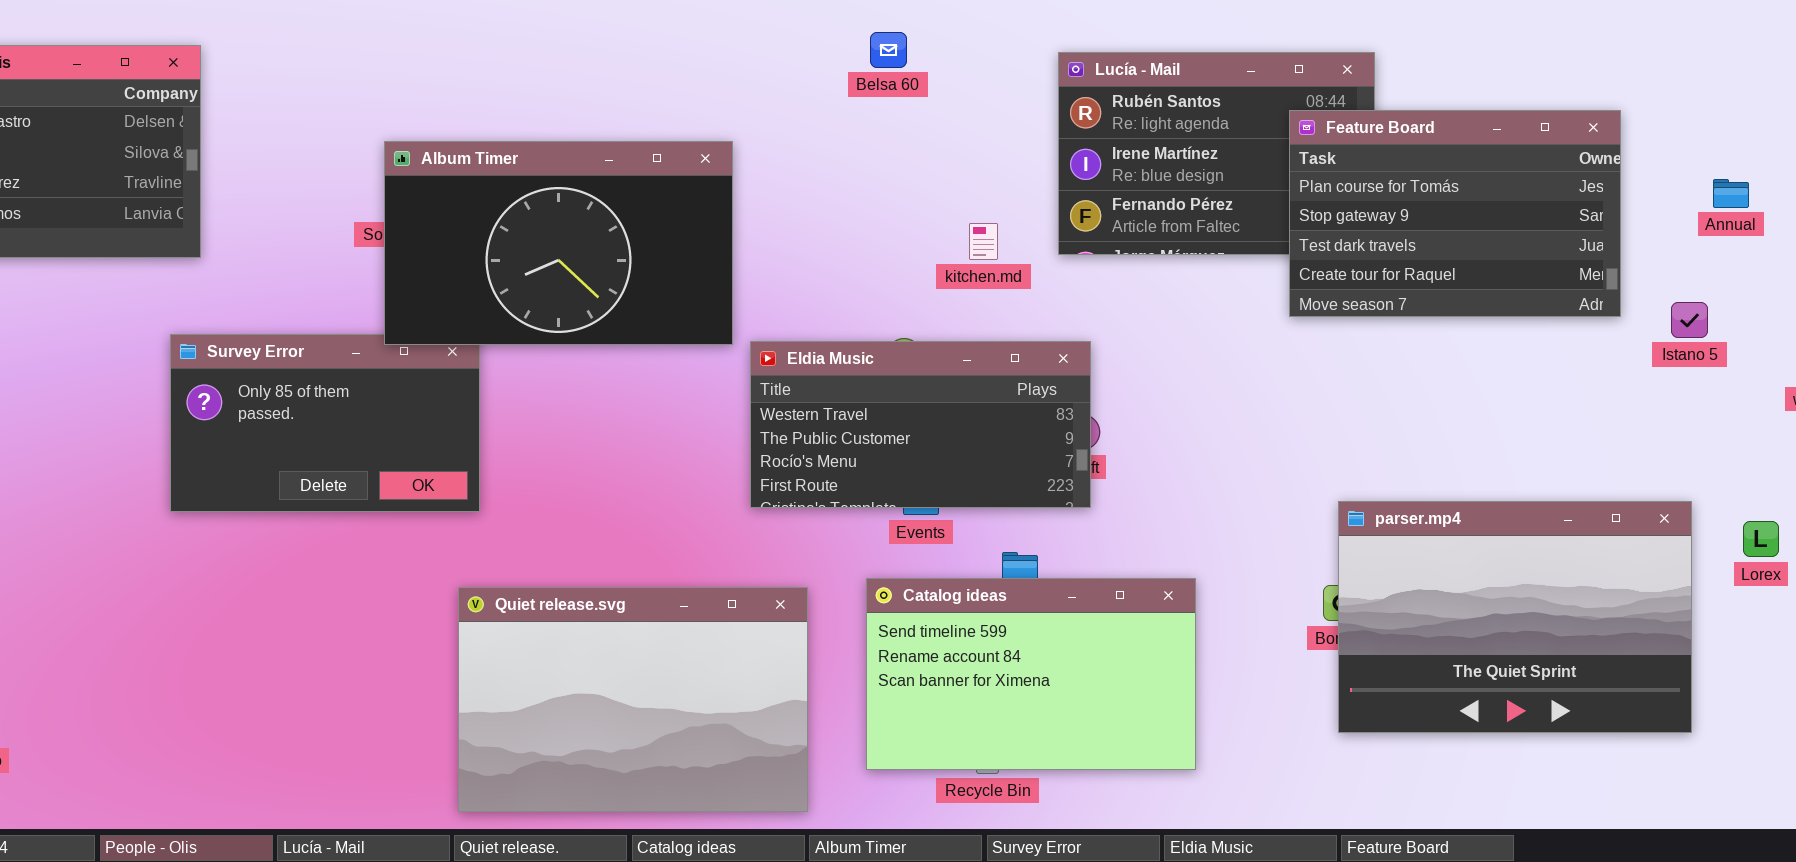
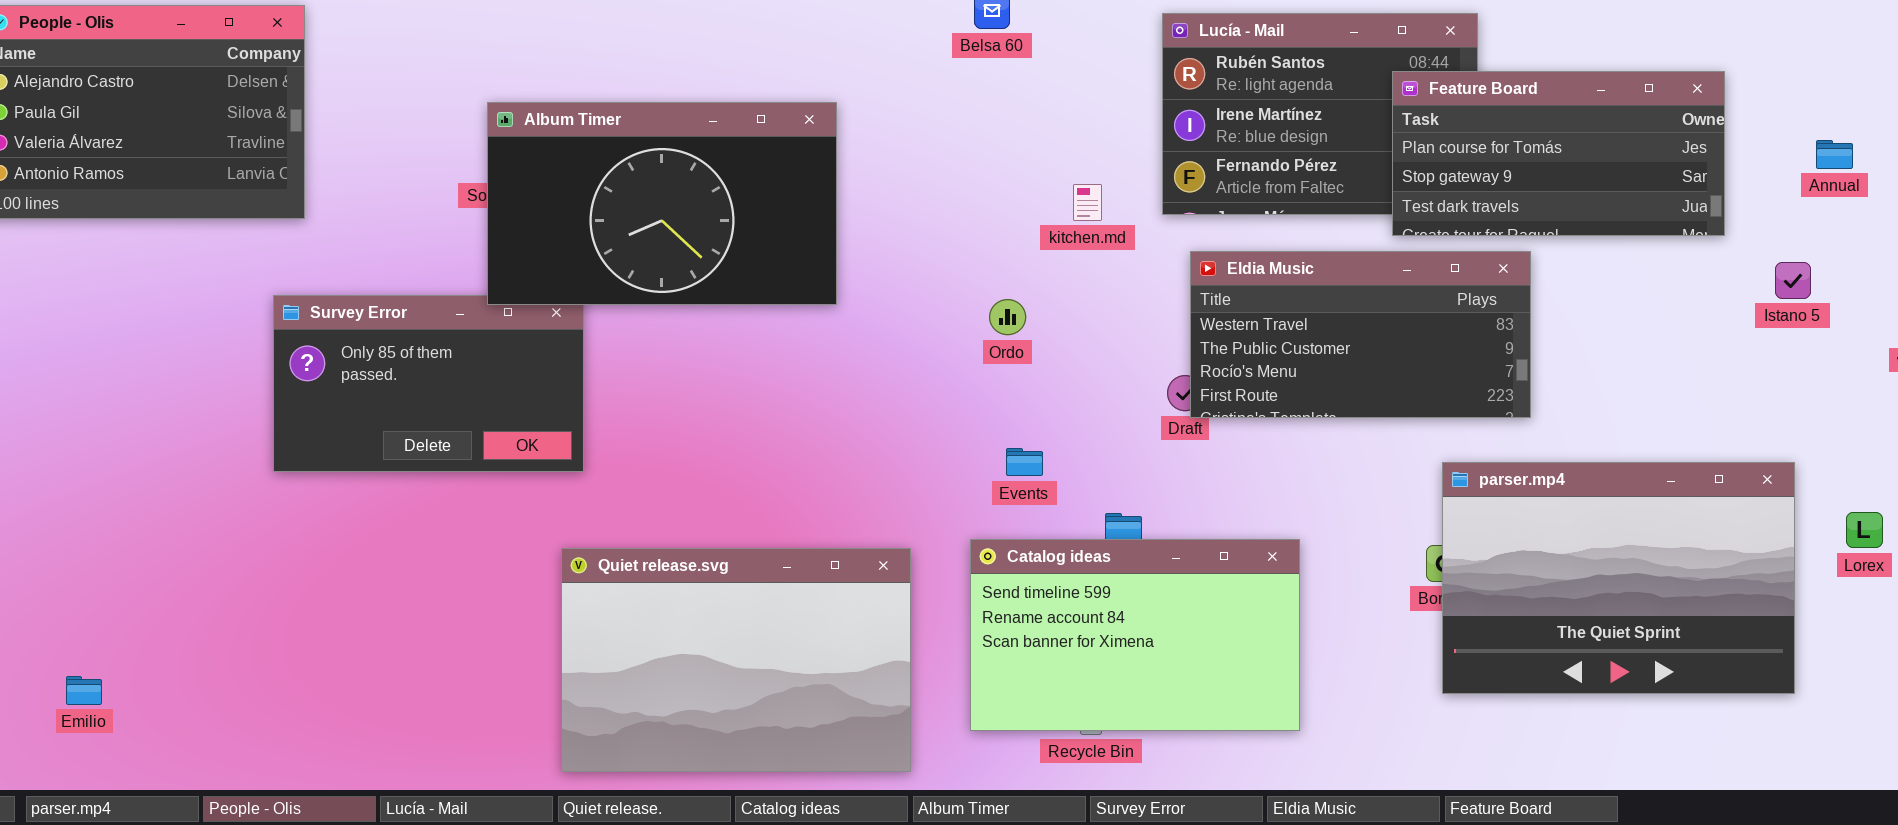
Feature Board: [1289,110,1621,317] -> [1392,71,1725,236], resized
Eldia Music: [750,341,1091,508] -> [1190,251,1531,418], moved
Lorex: [1743,521,1779,557] -> [1846,512,1883,548], moved

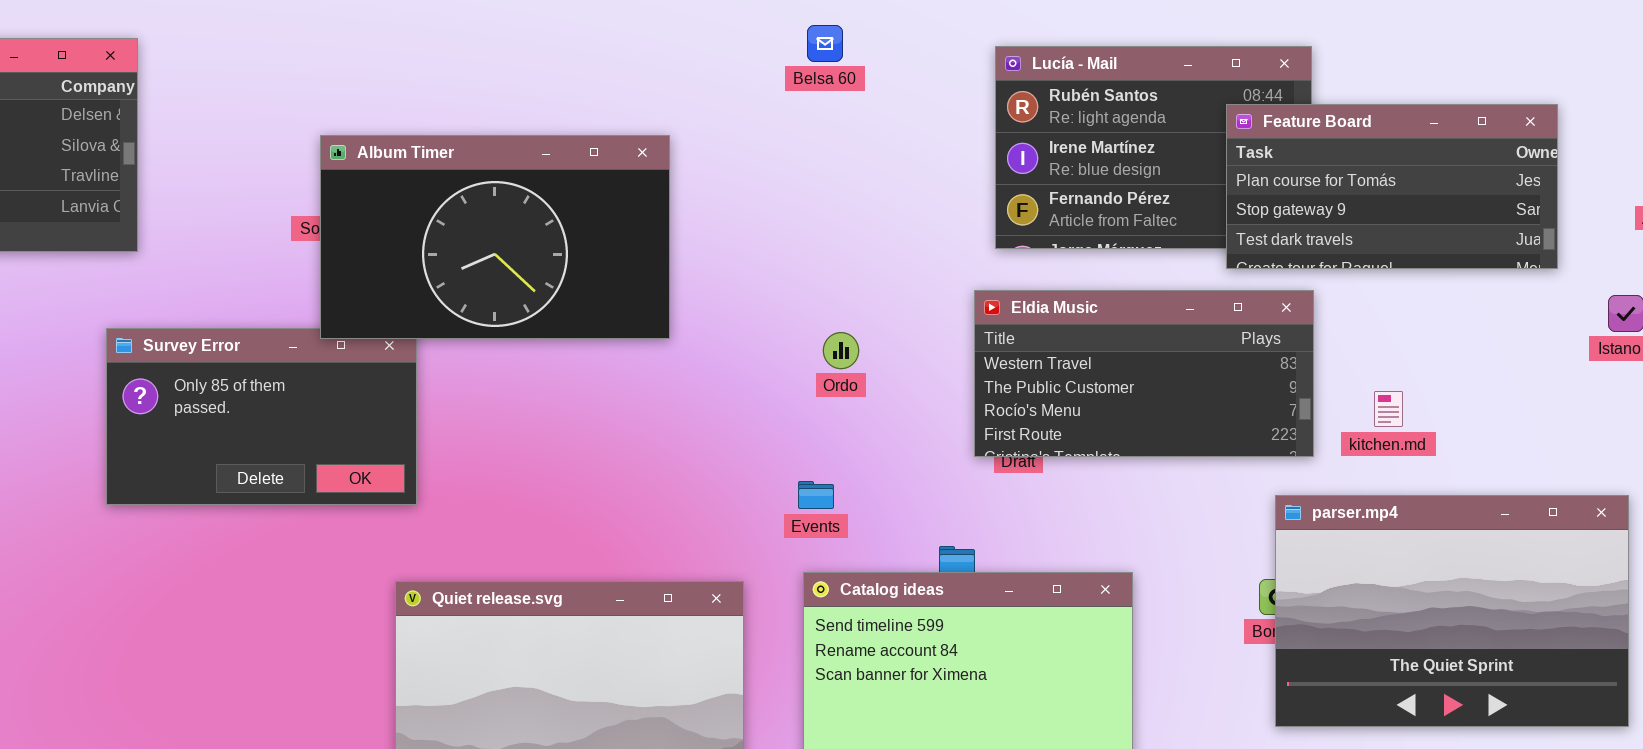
kitchen.md: [1073,184,1102,221] -> [1374,391,1403,427], moved
Eldia Music: [1190,251,1531,418] -> [974,290,1314,457], moved
Events: [1006,448,1043,476] -> [798,481,834,509], moved

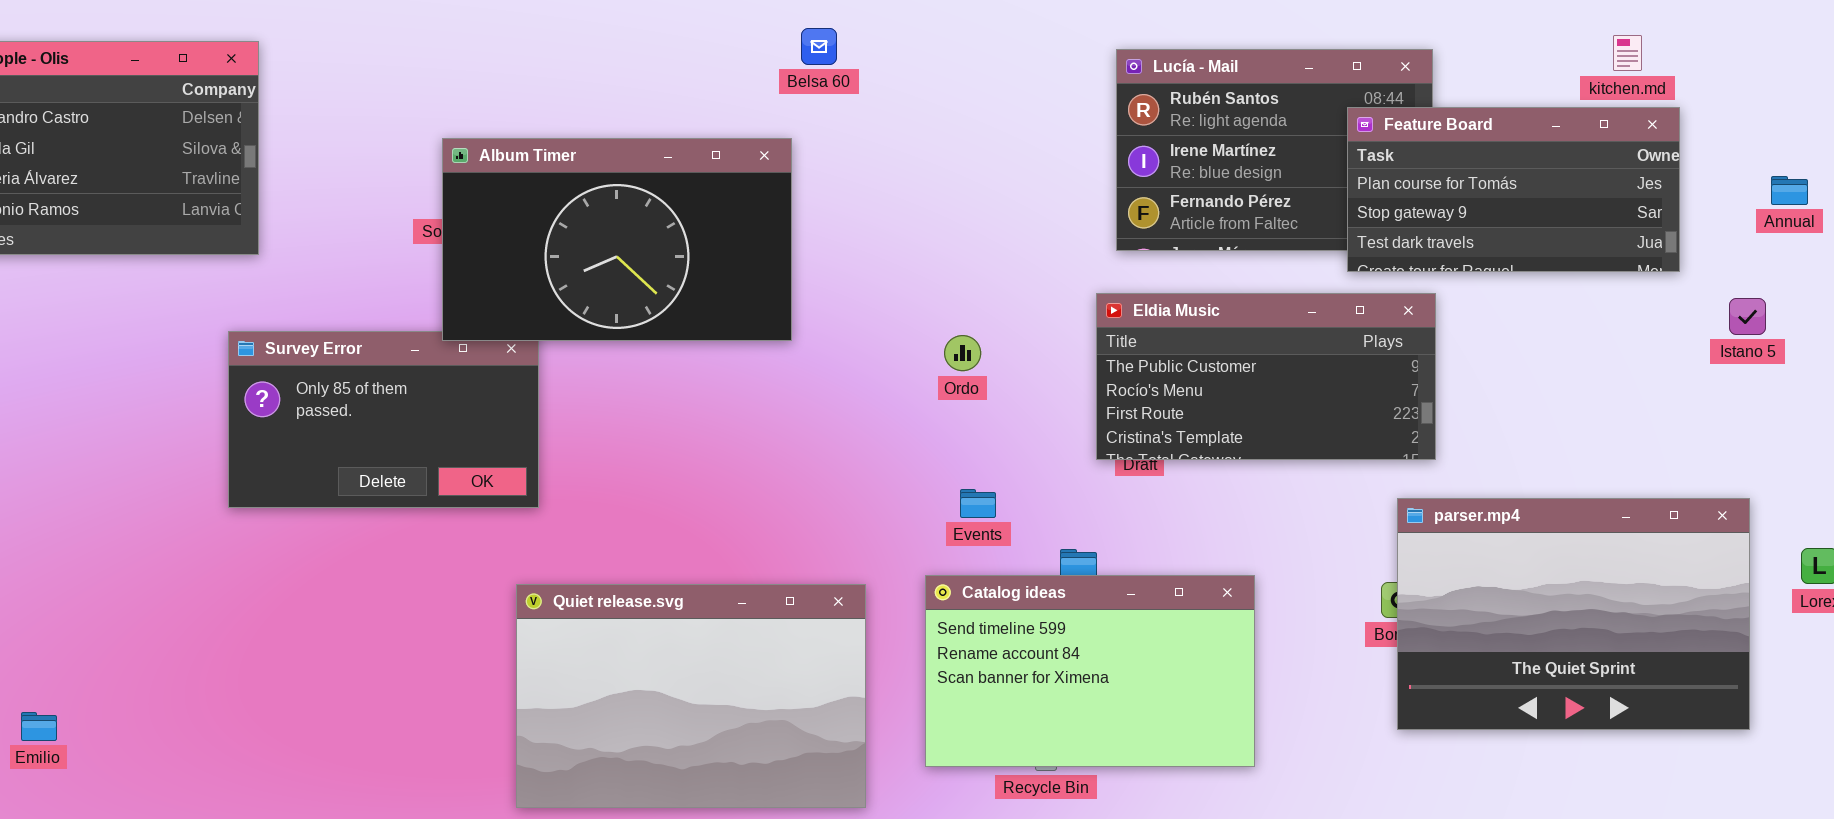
Belsa 60: [807,25,843,62] -> [801,28,837,65], moved
Eldia Music: [974,290,1314,457] -> [1096,293,1436,460], scrolled down 1 row
kitchen.md: [1374,391,1403,427] -> [1613,35,1642,71], moved
Events: [798,481,834,509] -> [960,489,996,518], moved

